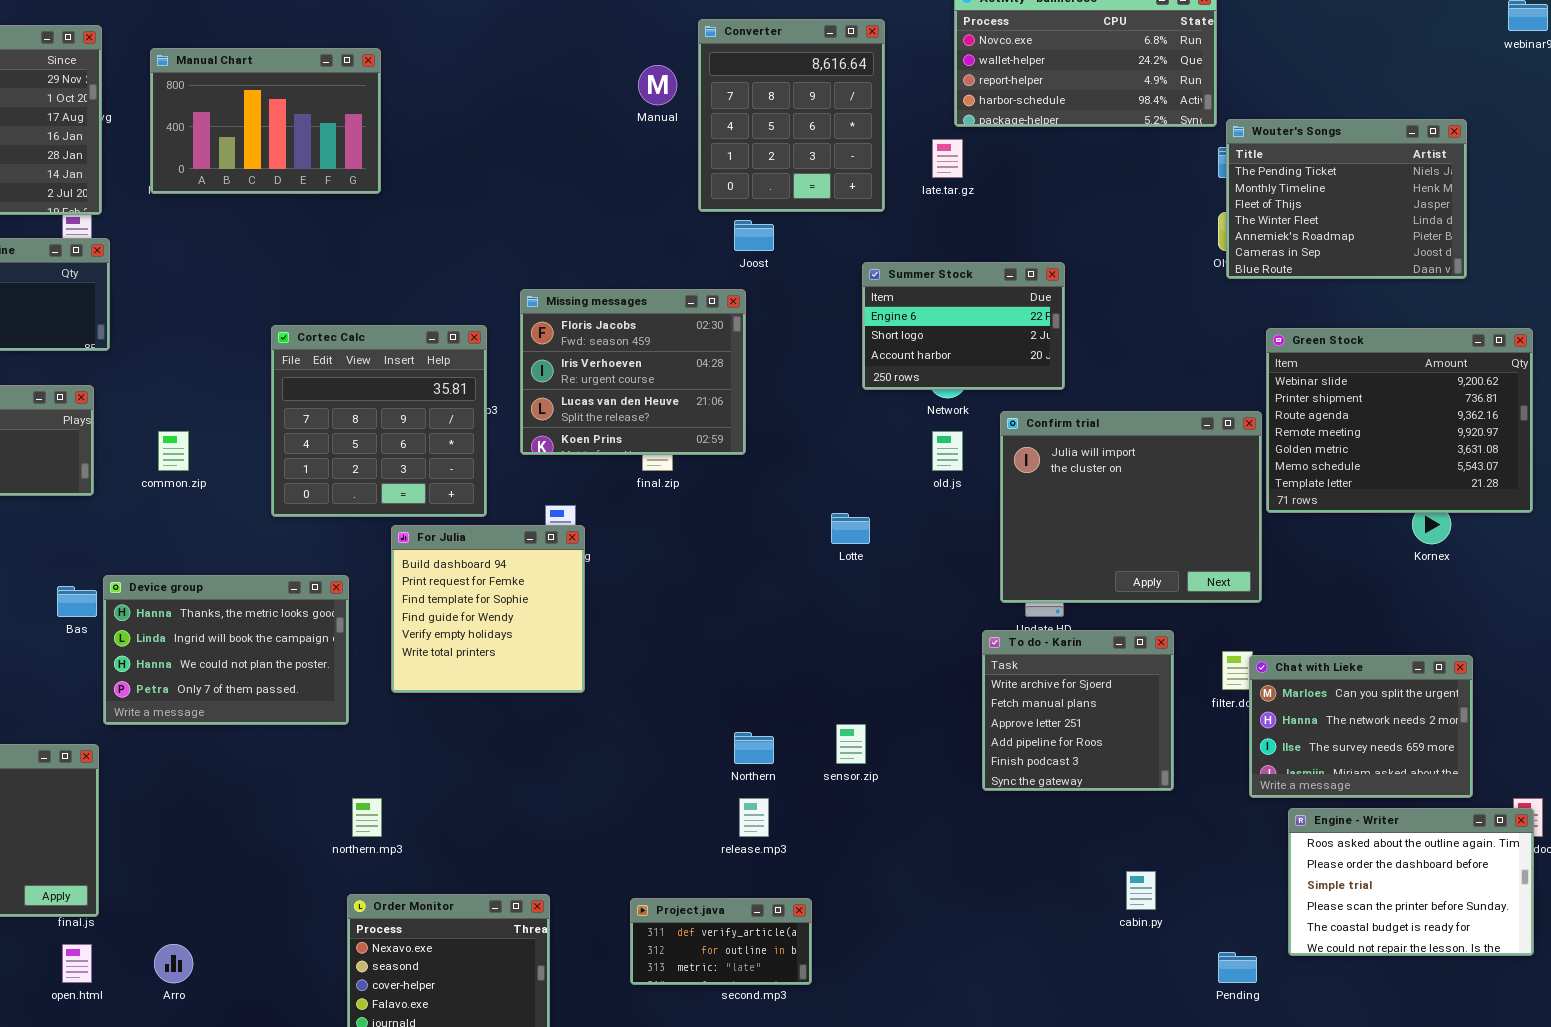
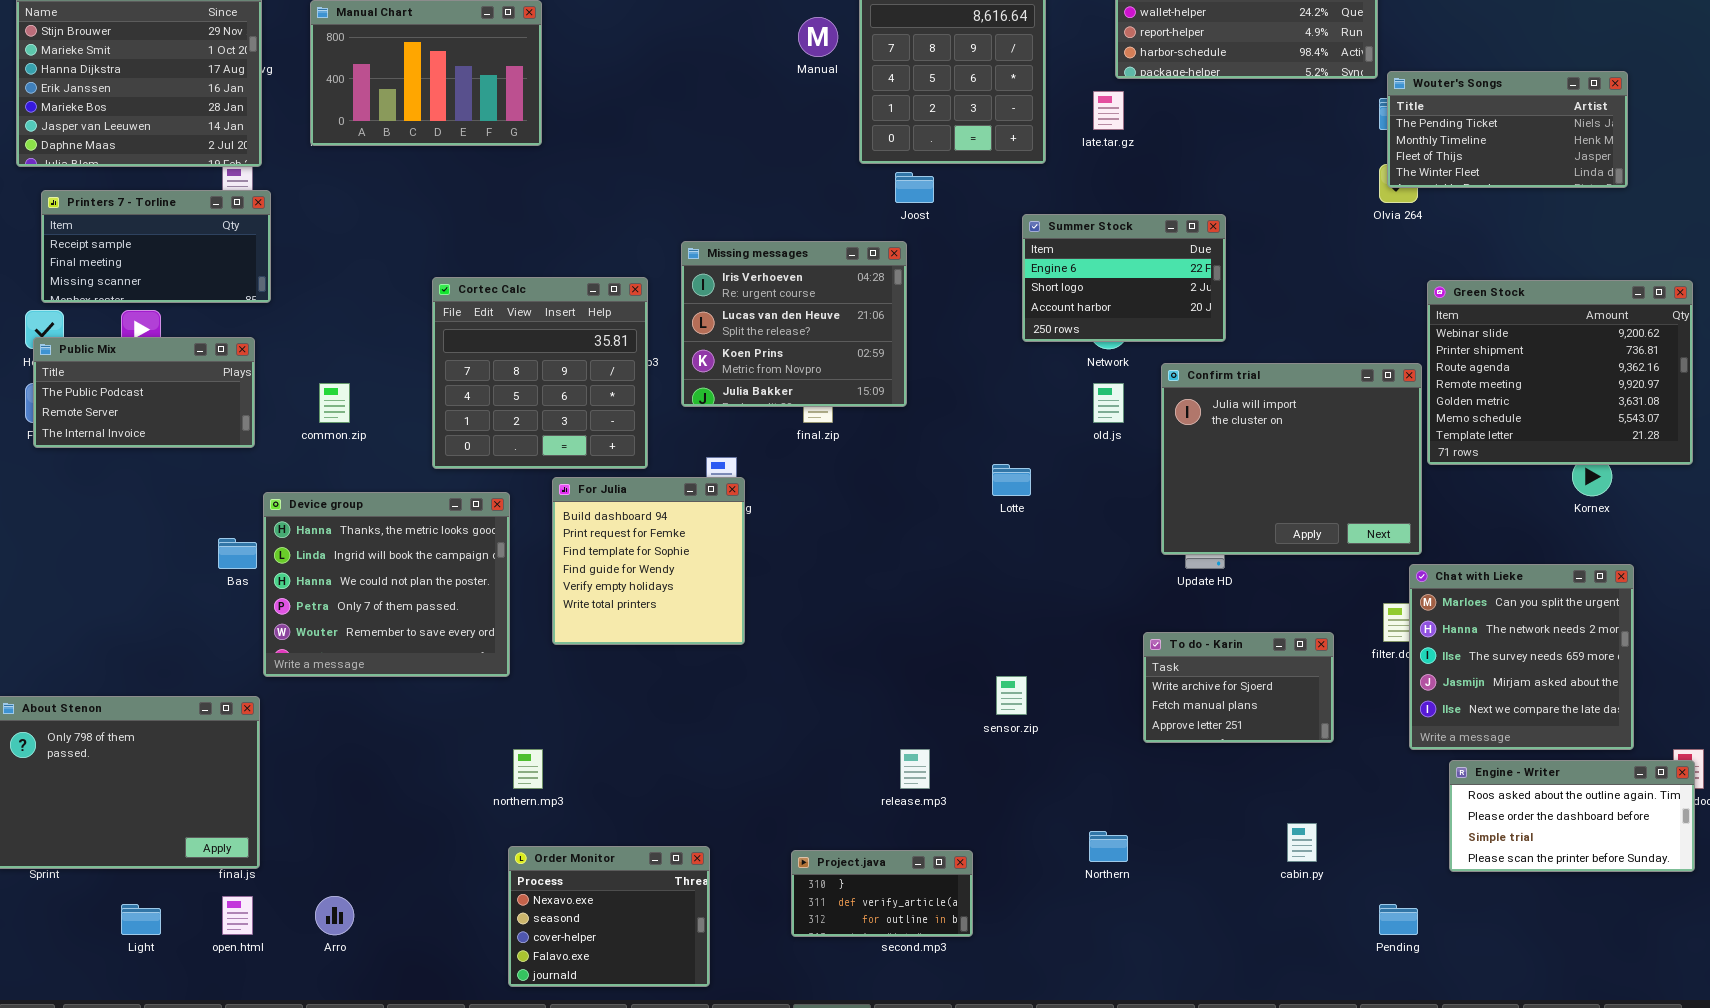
Wouter's Songs: [1226,119,1467,279] -> [1387,71,1628,188], resized
Missing messages: [520,289,746,455] -> [681,241,907,407], scrolled down 1 row
Device group: [103,575,349,725] -> [263,492,510,677], resized
To do - Karin: [982,630,1174,791] -> [1143,632,1334,743], resized
Chat with Lieke: [1249,655,1473,798] -> [1409,564,1634,750], resized
Northern: [734,732,774,764] -> [1089,831,1128,862], moved
Engine - Writer: [1288,808,1534,956] -> [1449,760,1695,872], resized
Project.java: [630,898,812,985] -> [791,850,973,937], scrolled up 1 row

